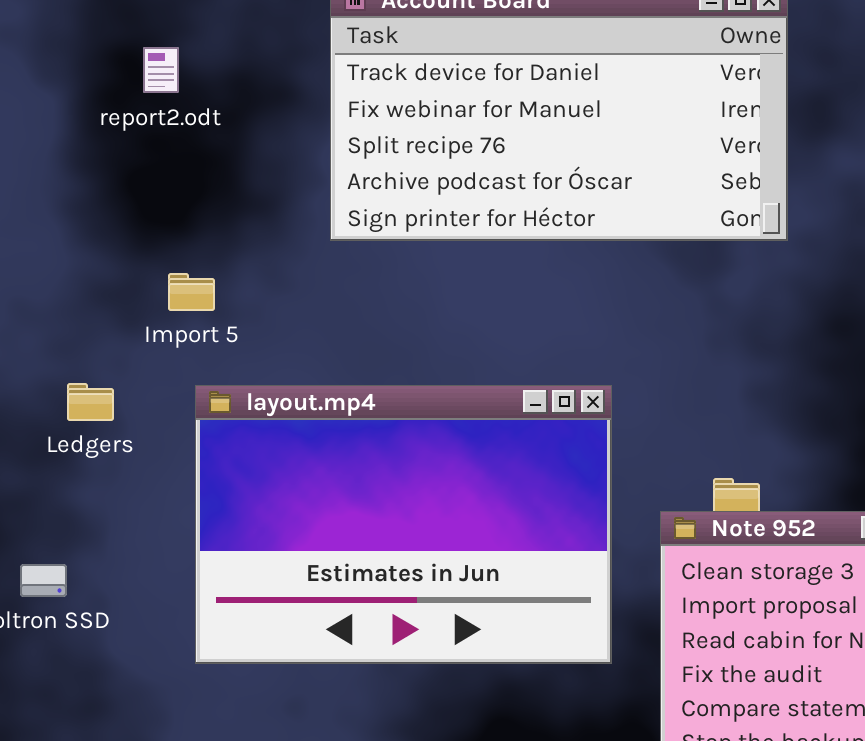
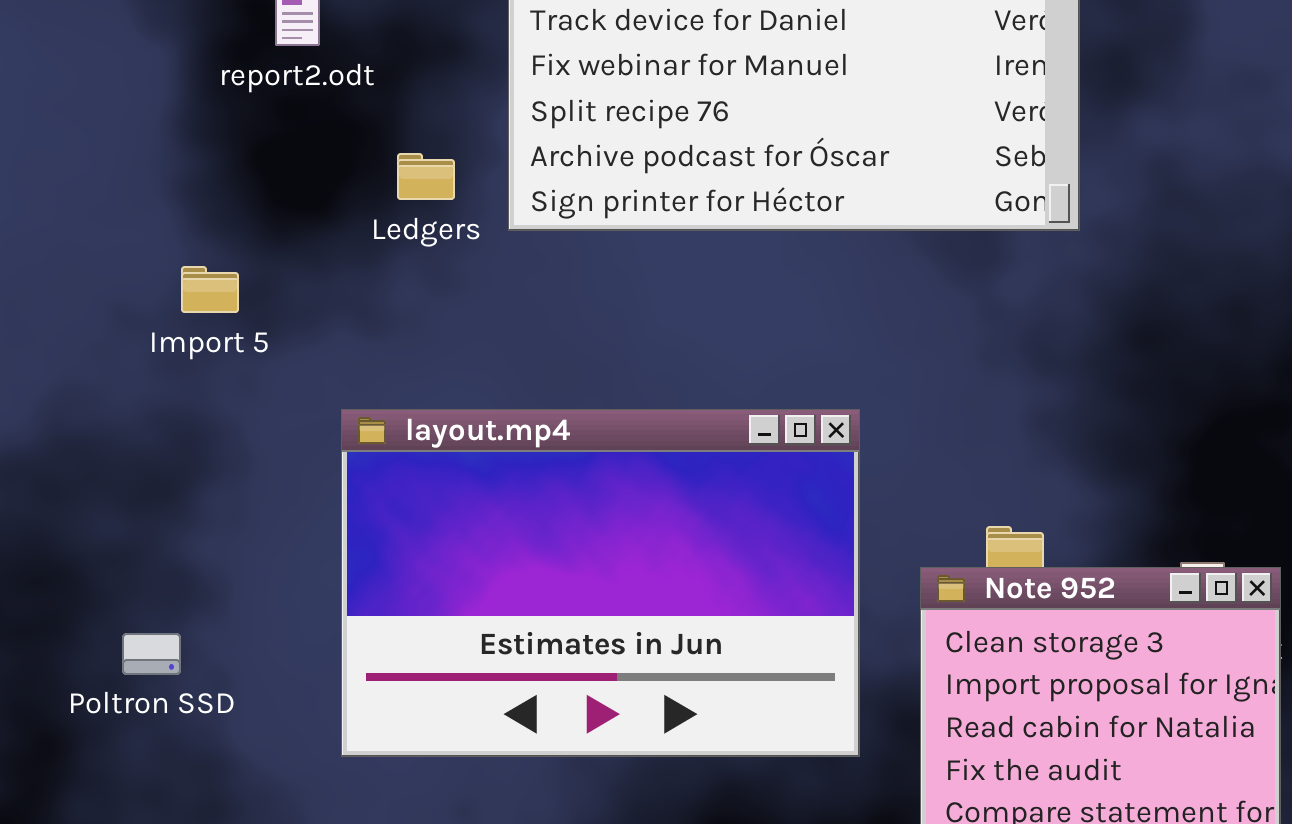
Import 5: [168,273,215,311] -> [181,266,239,313], moved
Ledgers: [67,383,114,421] -> [397,153,455,200], moved

